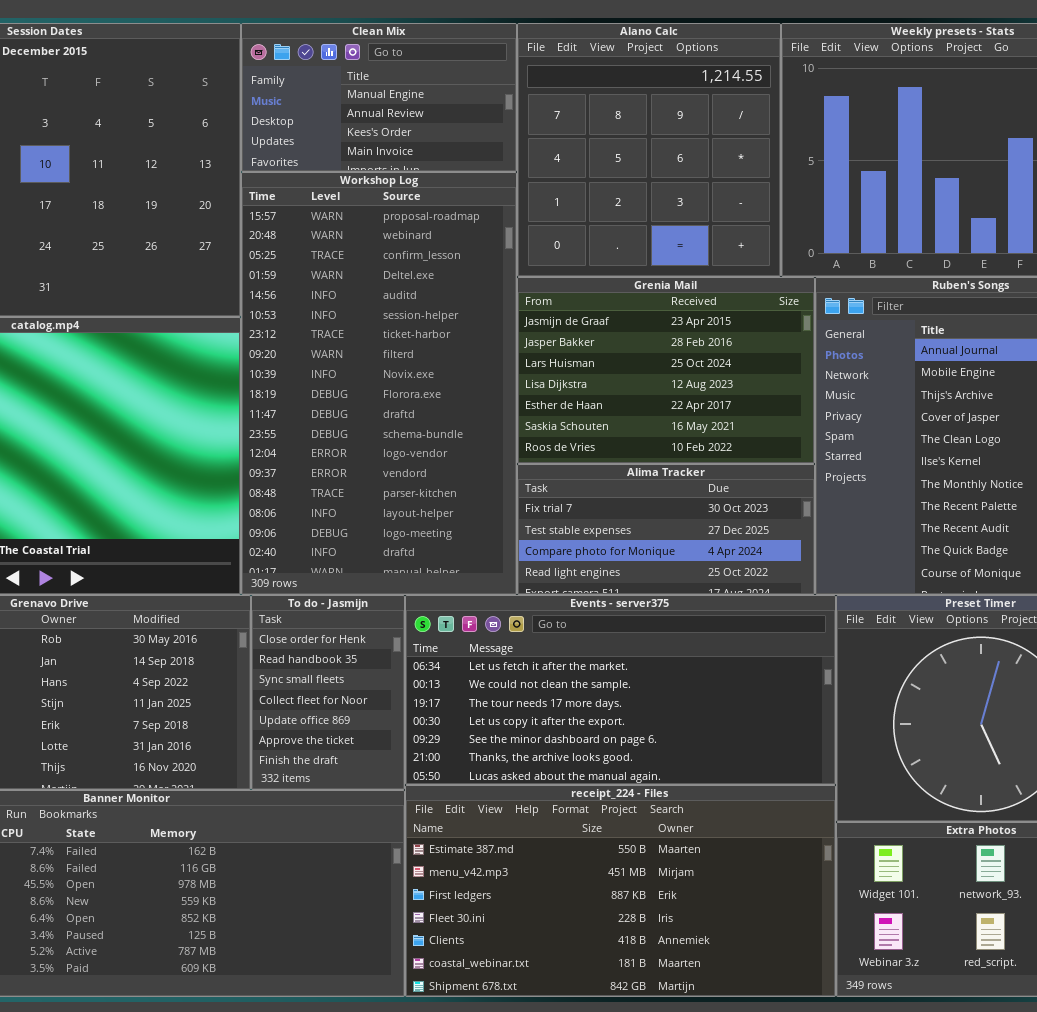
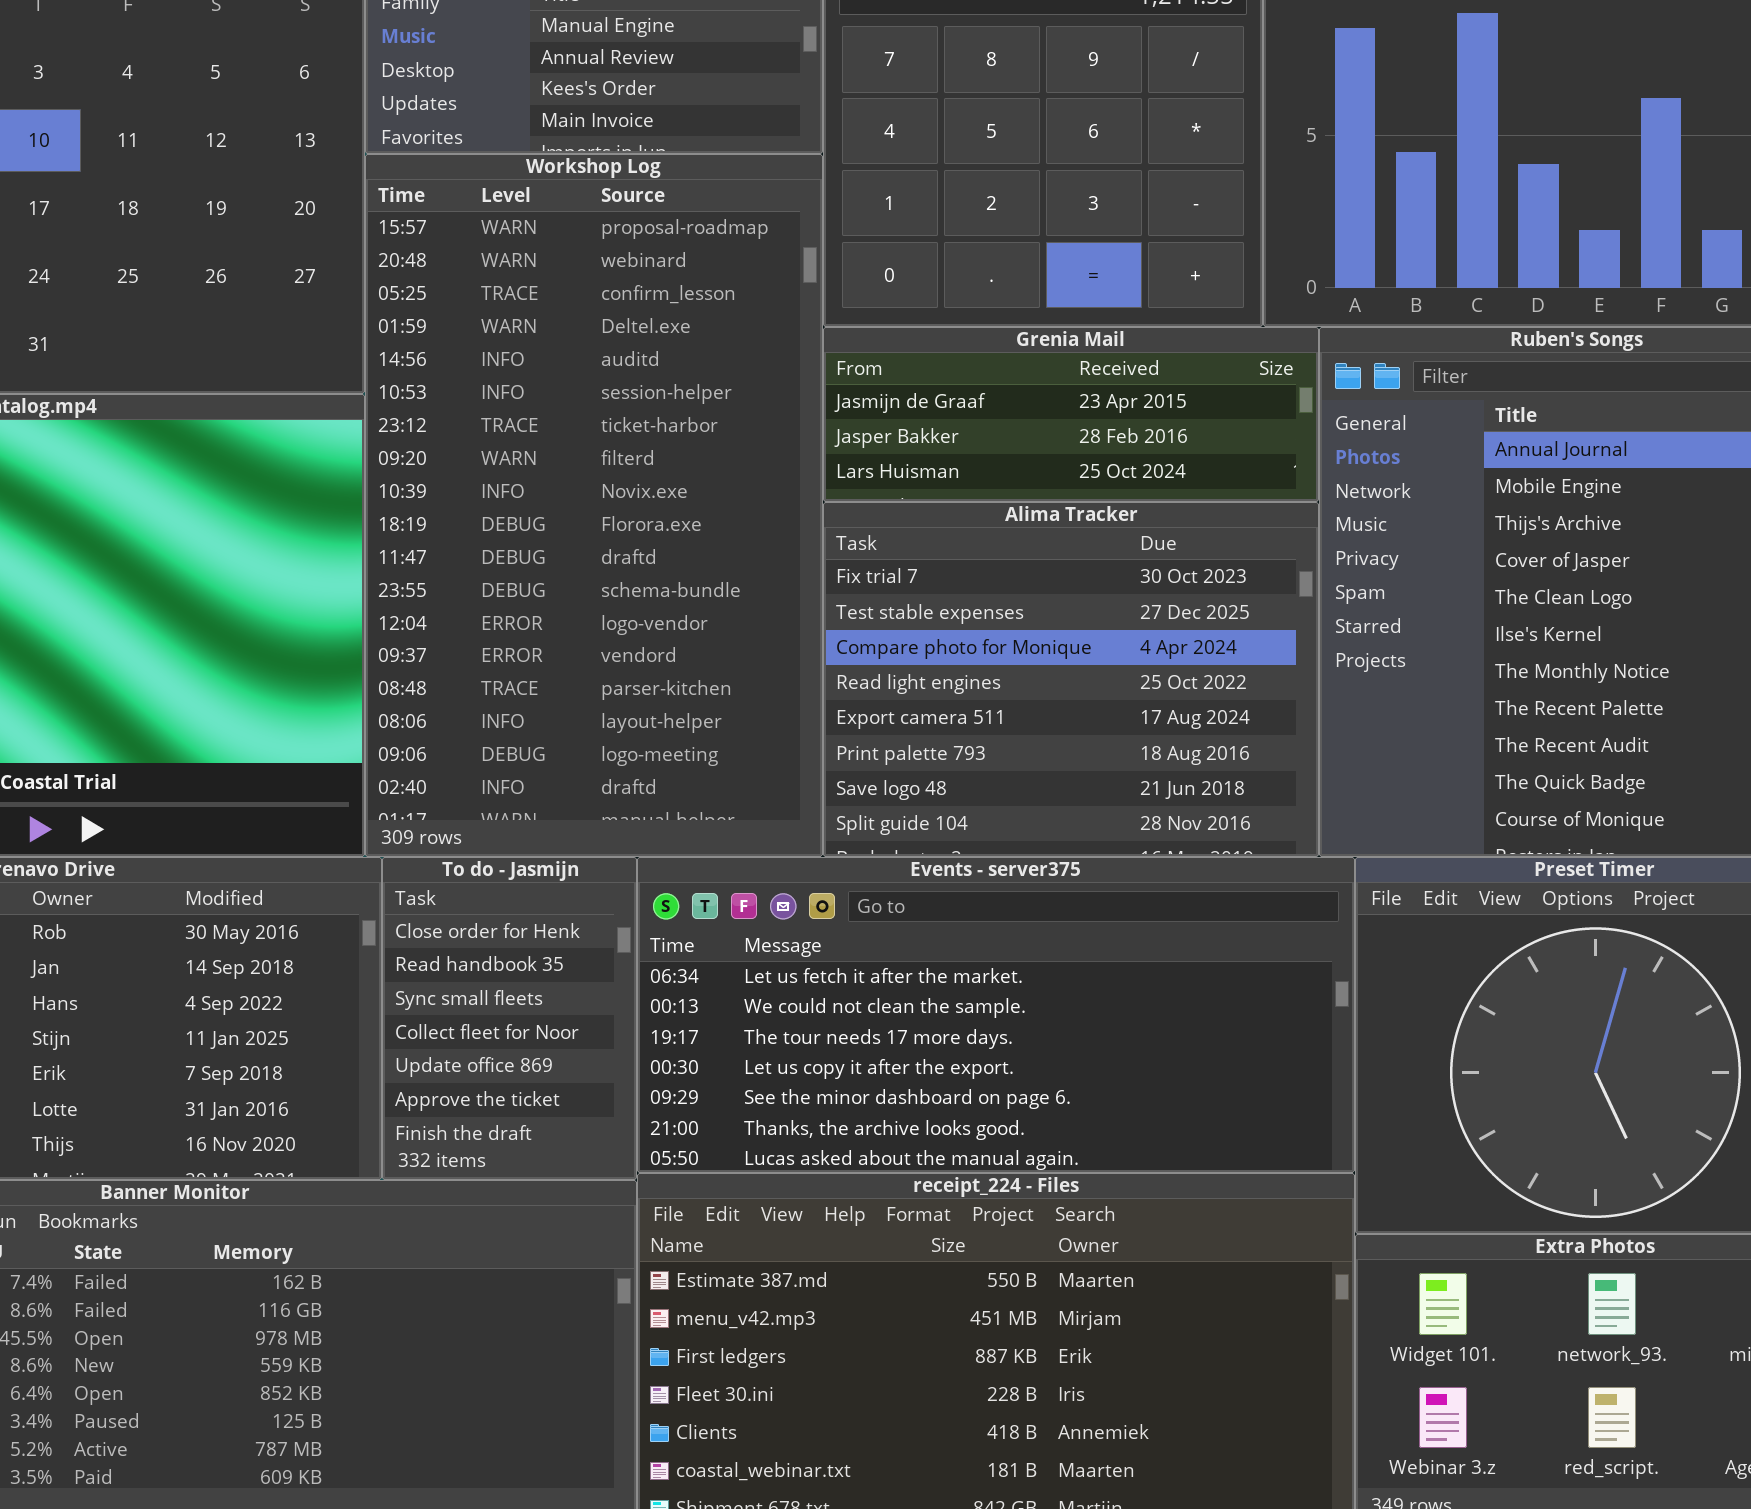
Grenia Mail: [517,277,815,464] -> [823,327,1319,502], resized
Alima Tracker: [517,464,815,595] -> [823,502,1319,857], resized

